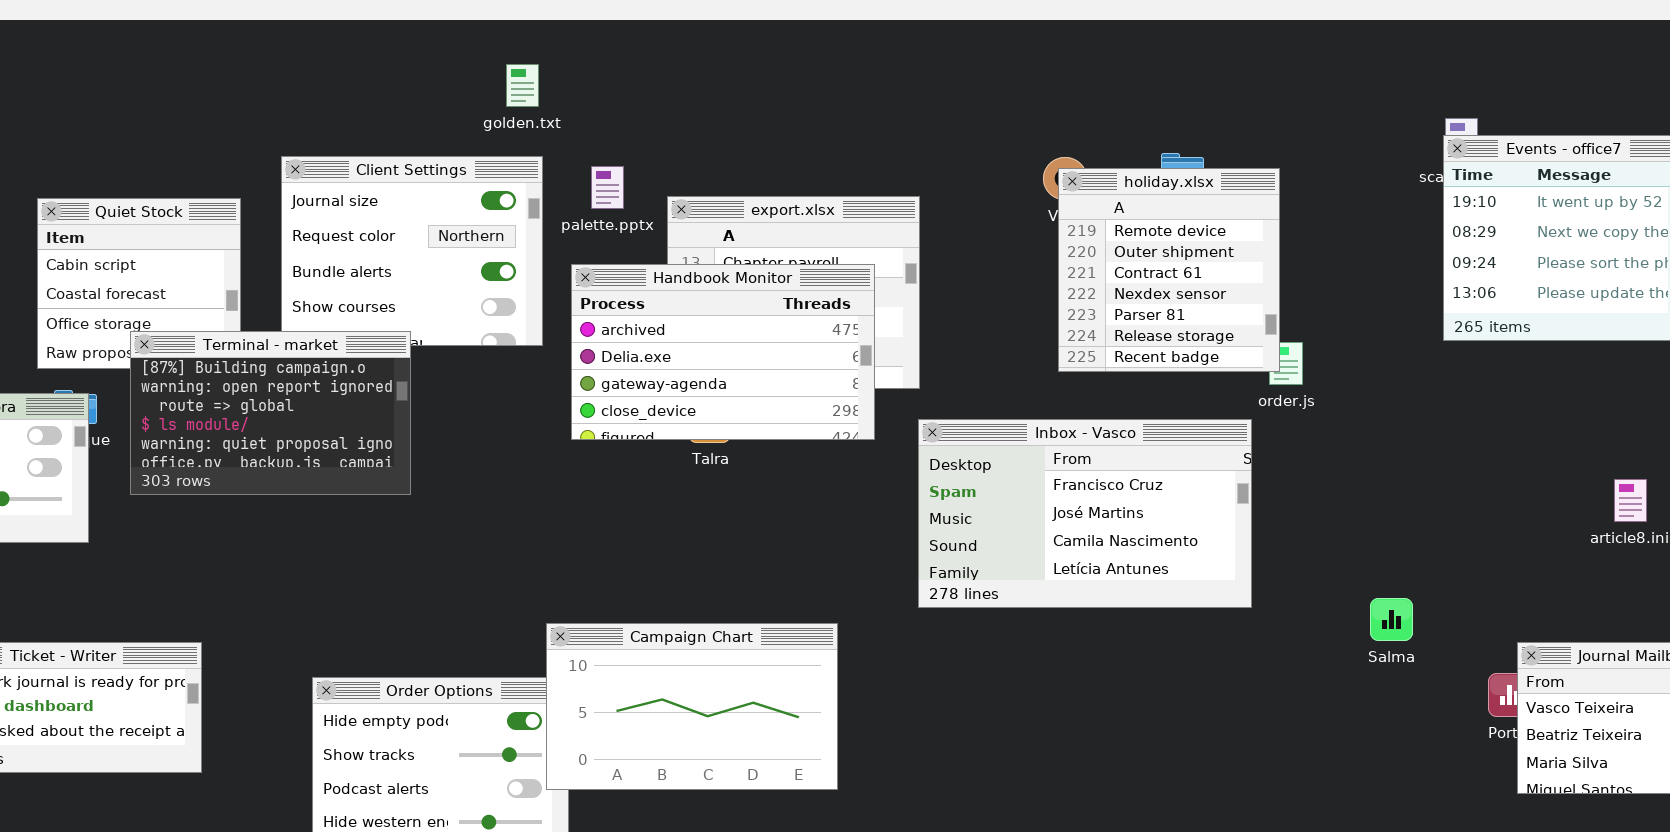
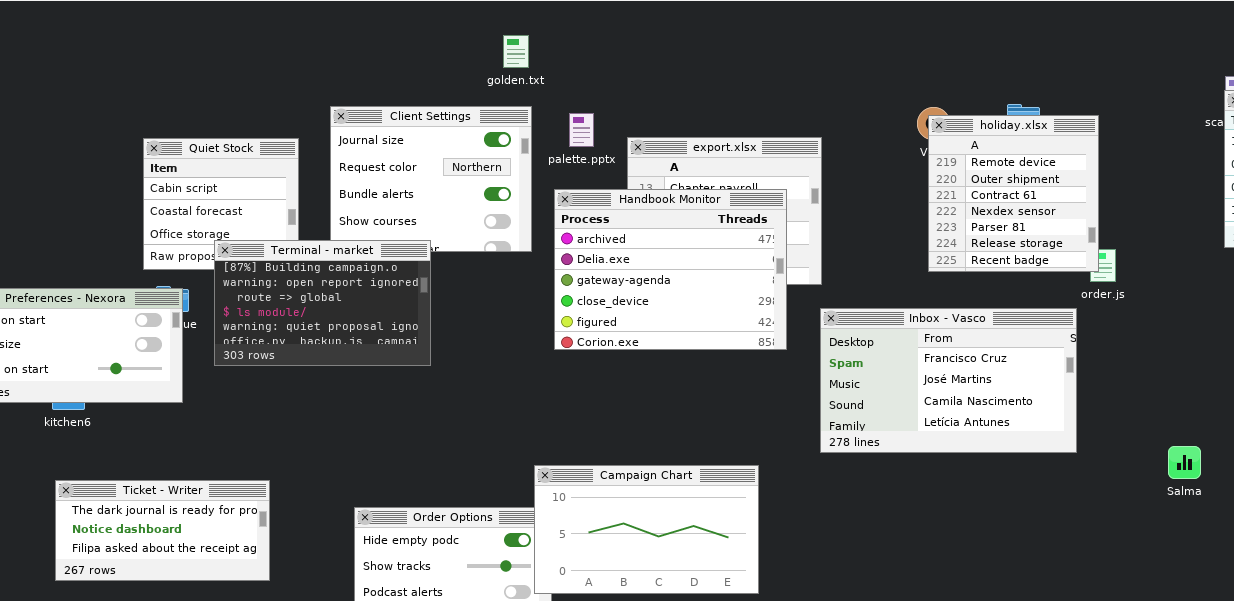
Handbook Monitor: [571,264,875,440] -> [554,189,787,350], resized

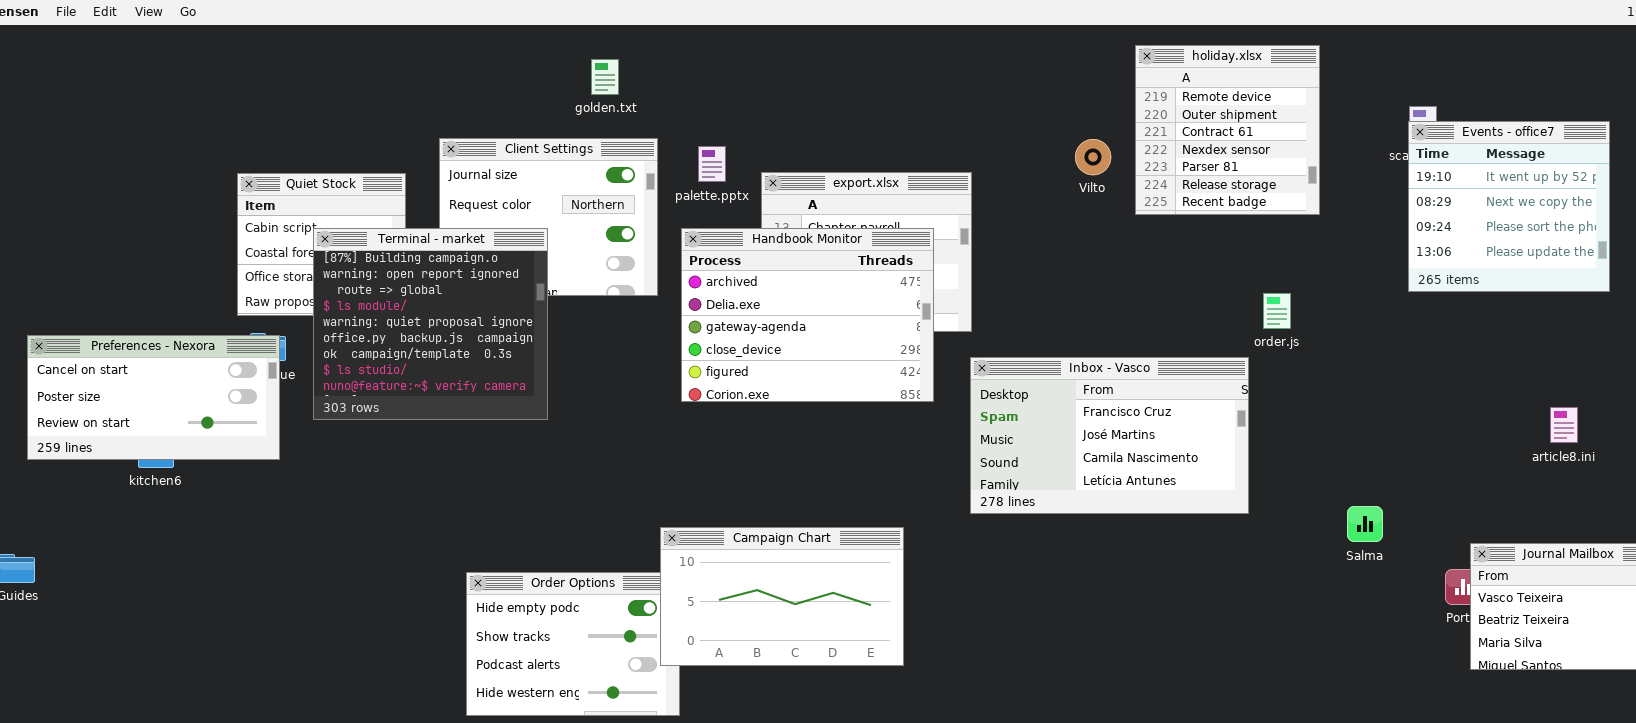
golden.txt: [503,35,529,68] -> [591,59,619,95], moved
holiday.xlsx: [928,115,1099,272] -> [1135,45,1320,215], moved
Terminal - market: [214,240,431,366] -> [313,228,548,420], resized
Ticket - Writer: [55,480,270,581] -> none, closed

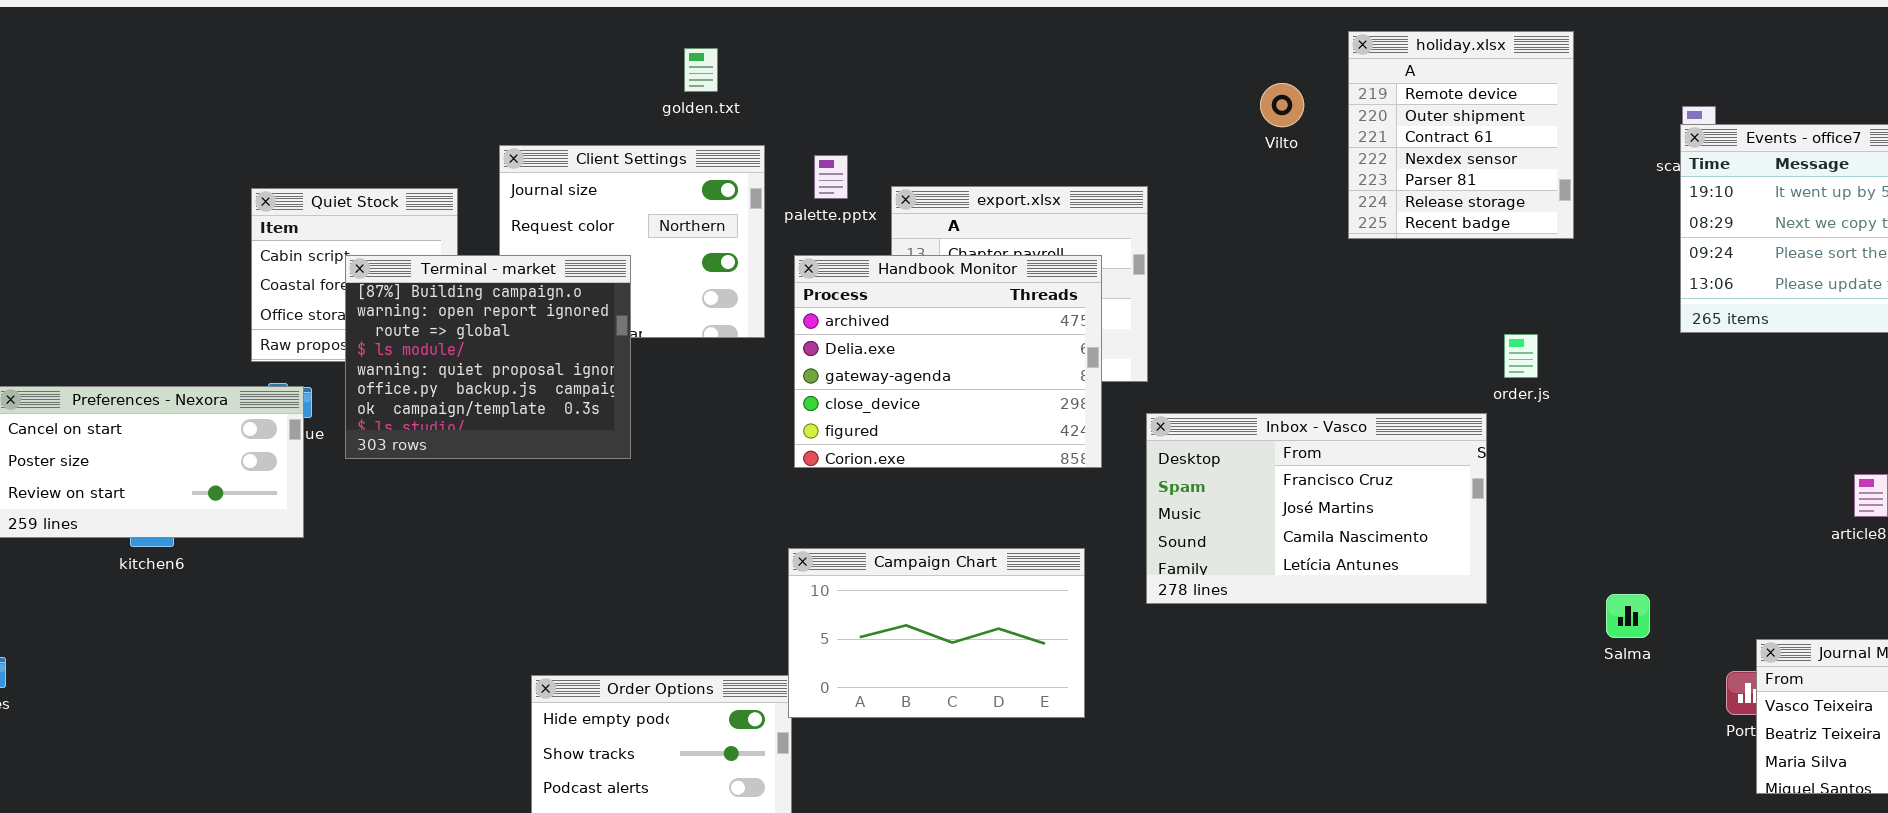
Vilto: [1075,139,1111,175] -> [1260,83,1304,127], moved
Terminal - market: [313,228,548,420] -> [345,255,631,459], resized
Campaign Chart: [660,527,904,666] -> [788,548,1085,718], moved

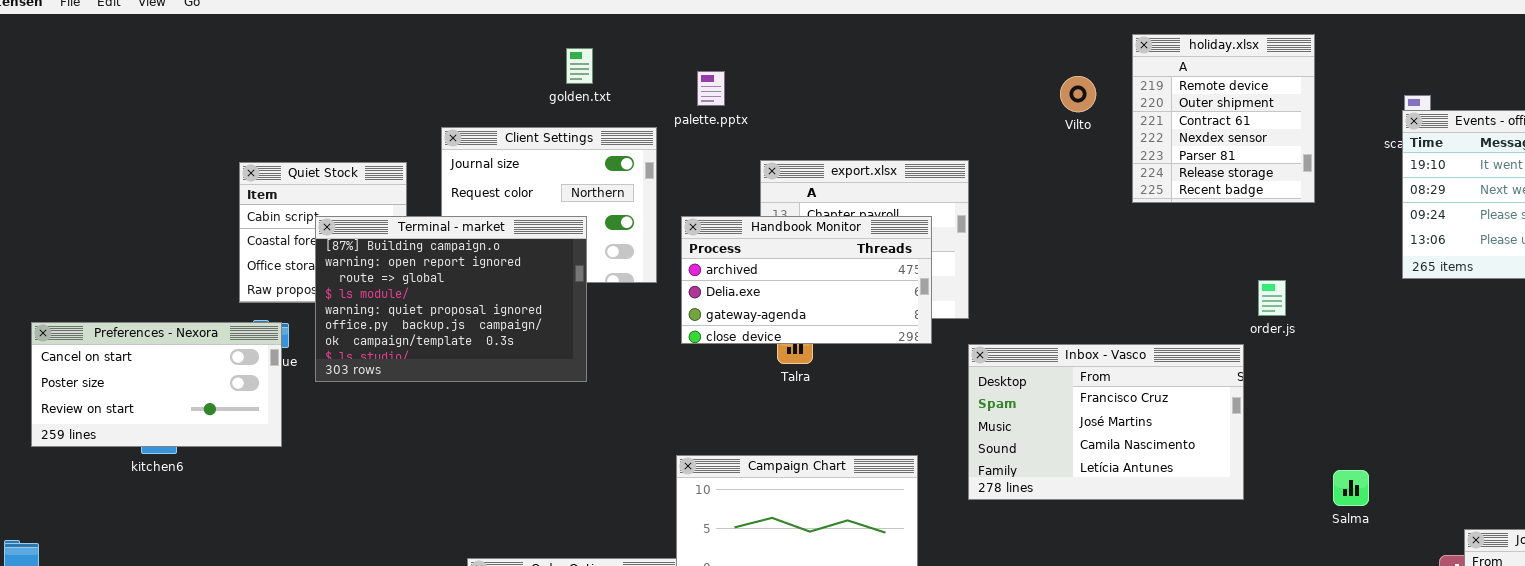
golden.txt: [684,48,718,92] -> [566,48,593,84], moved
palette.pptx: [814,155,848,199] -> [697,71,725,106], moved
Terminal - market: [345,255,631,459] -> [315,216,587,382], resized
Handbook Monitor: [794,255,1102,468] -> [681,216,932,344], resized
Salma: [1606,594,1650,638] -> [1333,470,1369,506], moved

